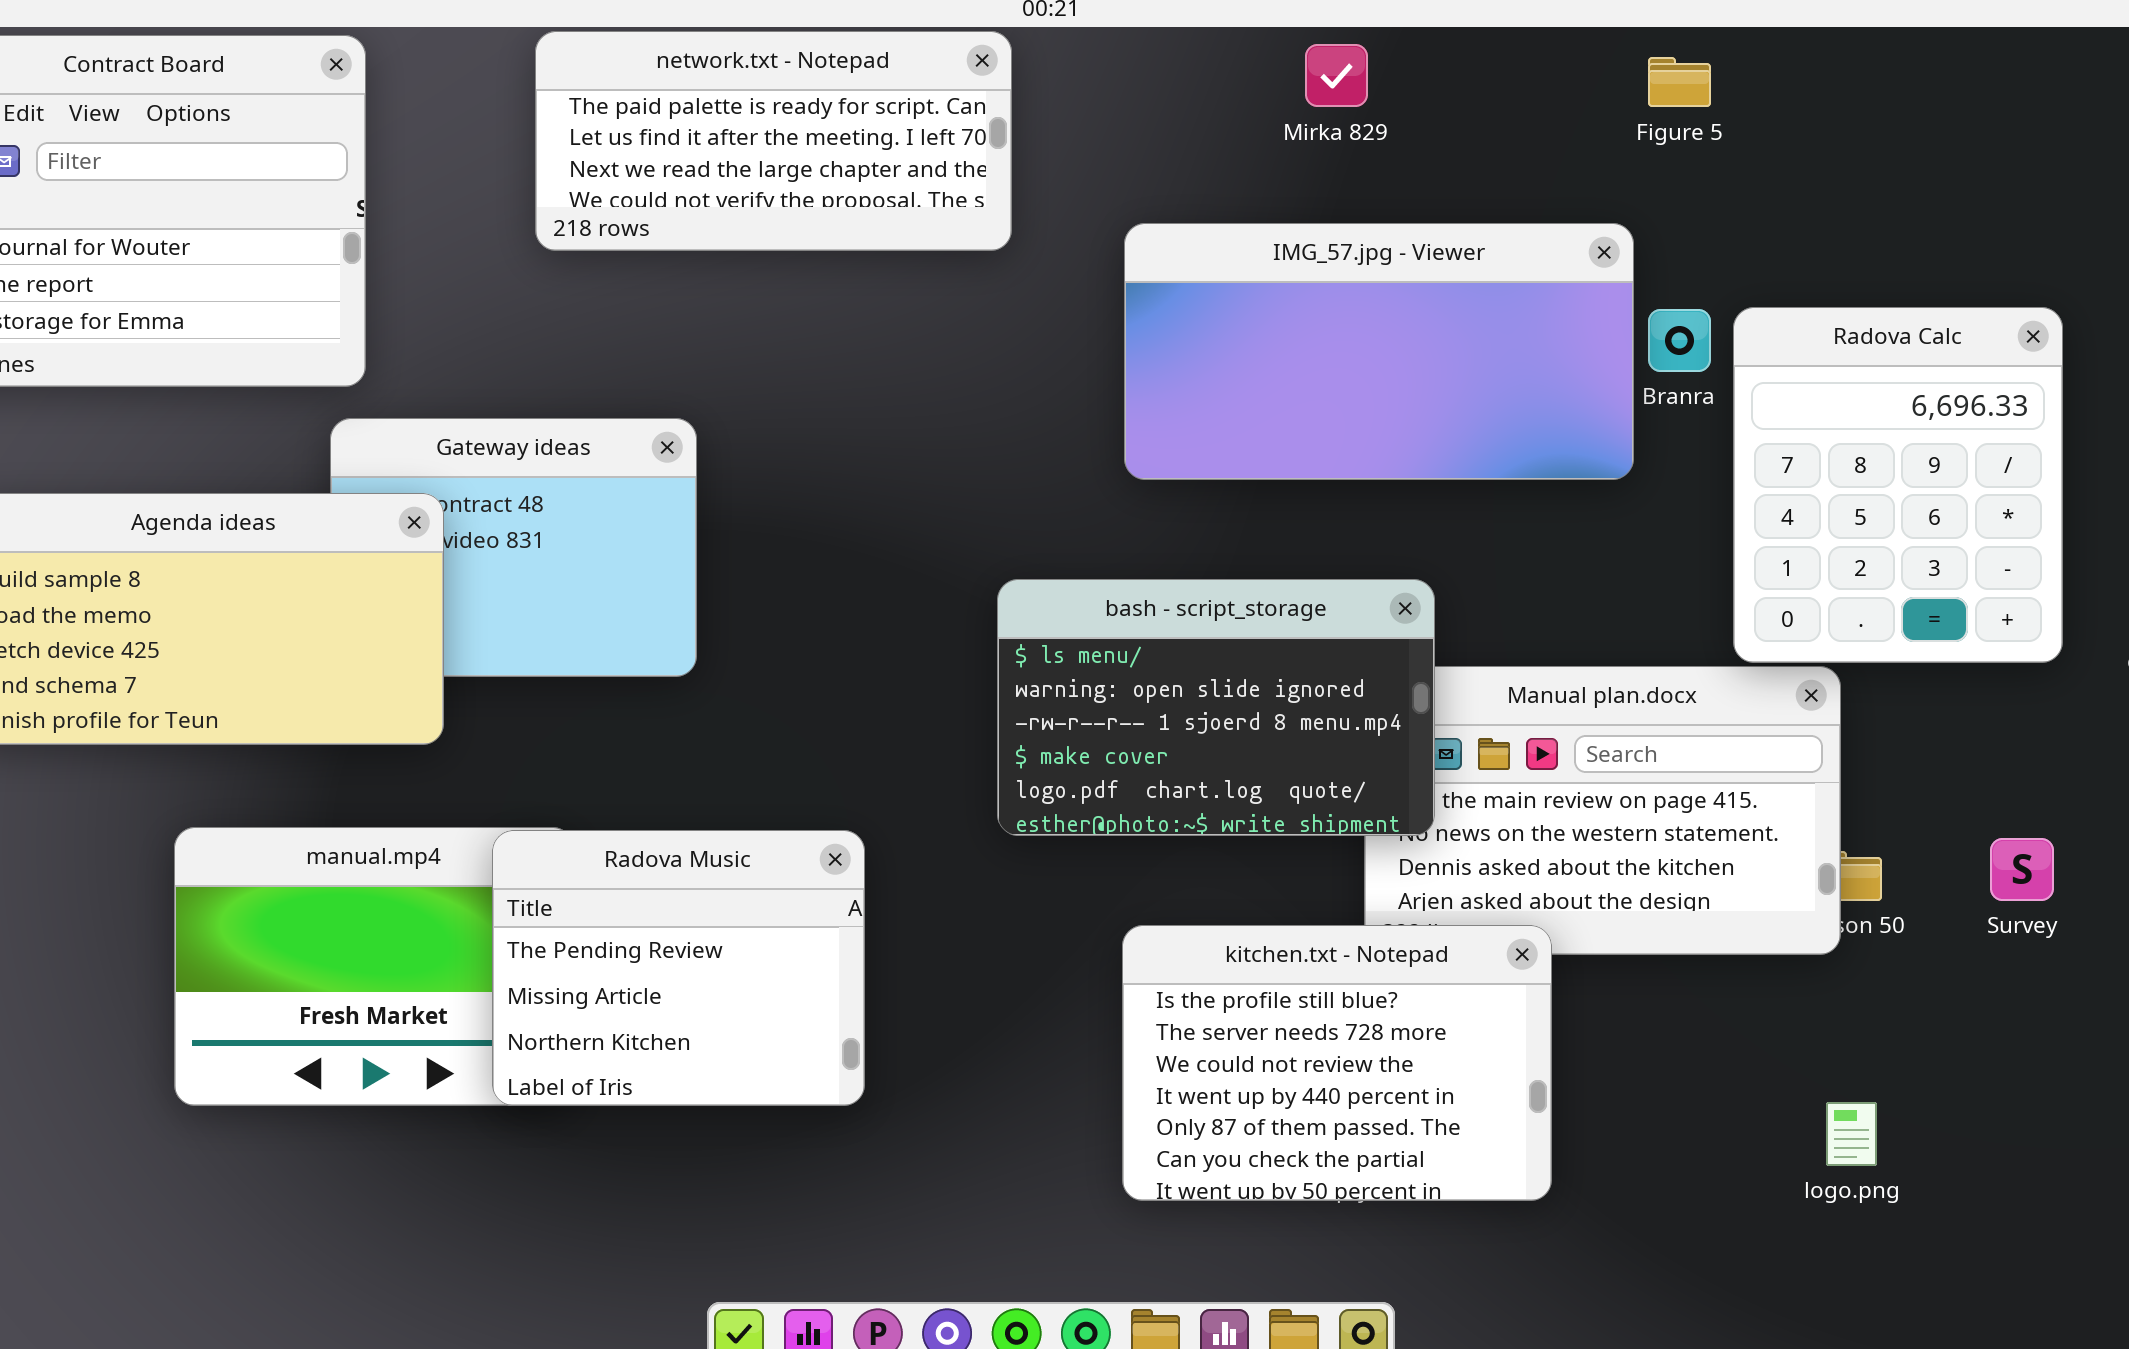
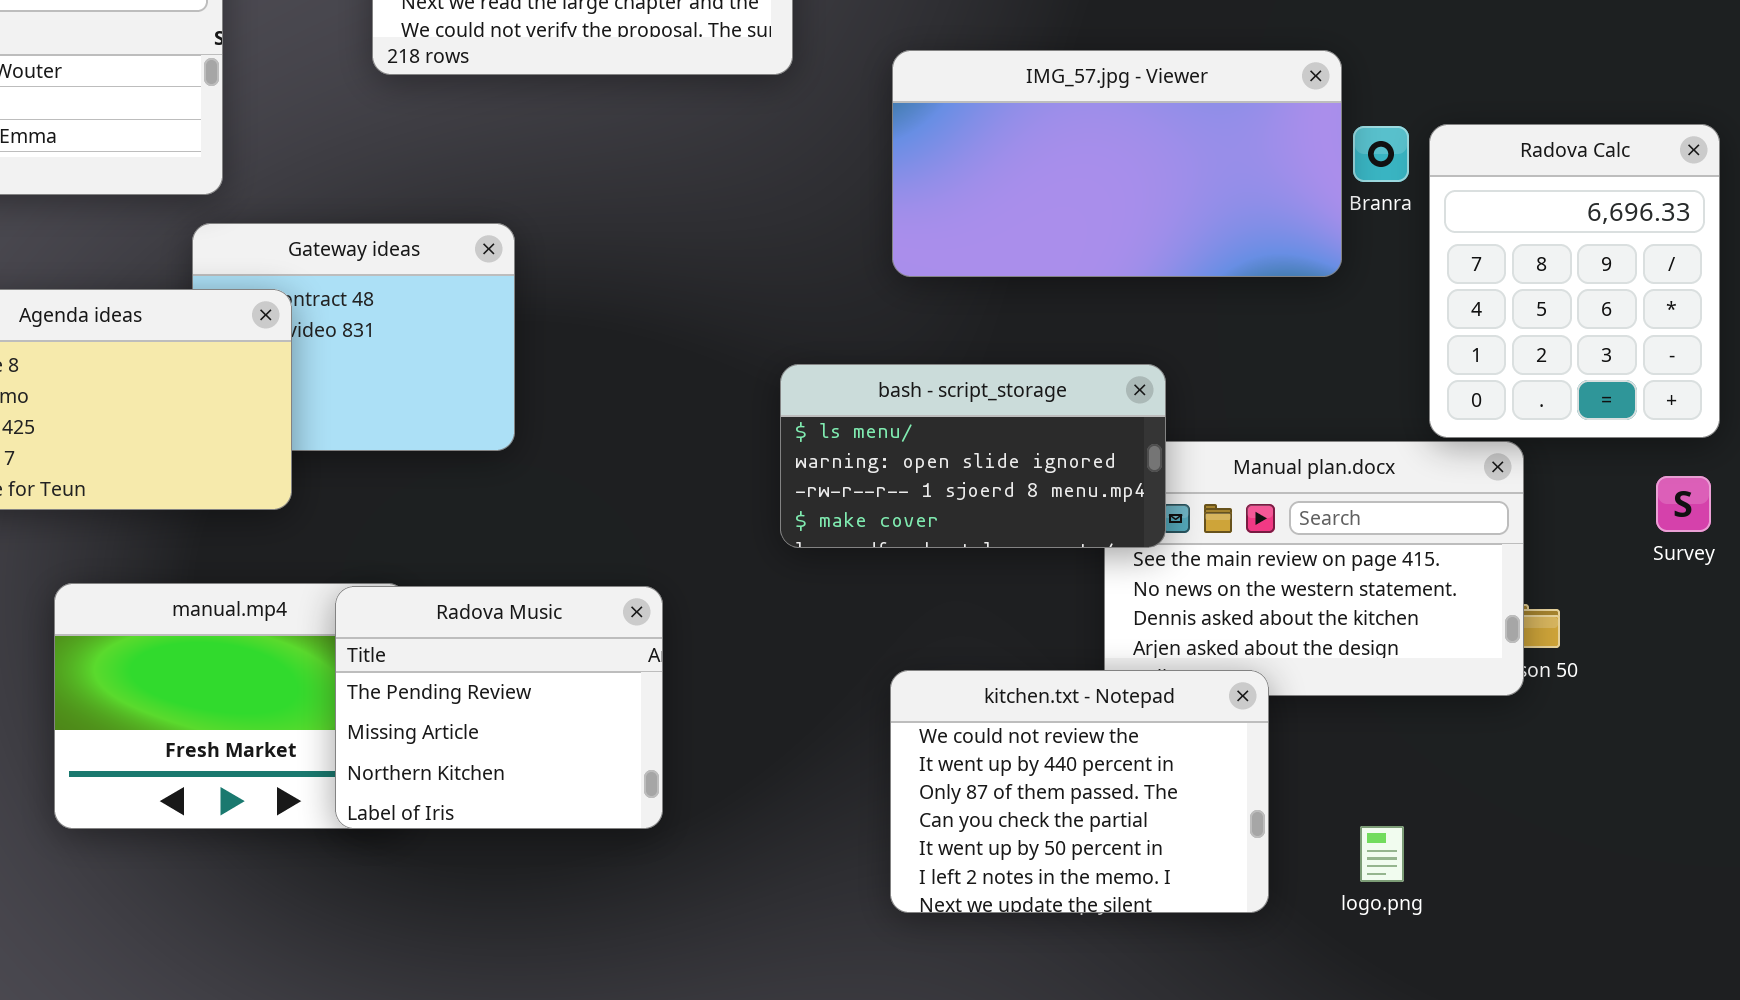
bash - script_storage: [997,579,1435,836] -> [780,364,1166,548], resized
Survey: [1990,838,2054,901] -> [1656,476,1711,532], moved
kitchen.txt - Notepad: [1122,925,1552,1201] -> [890,670,1269,913], scrolled down 2 rows
logo.png: [1826,1102,1877,1166] -> [1360,826,1404,882], moved

